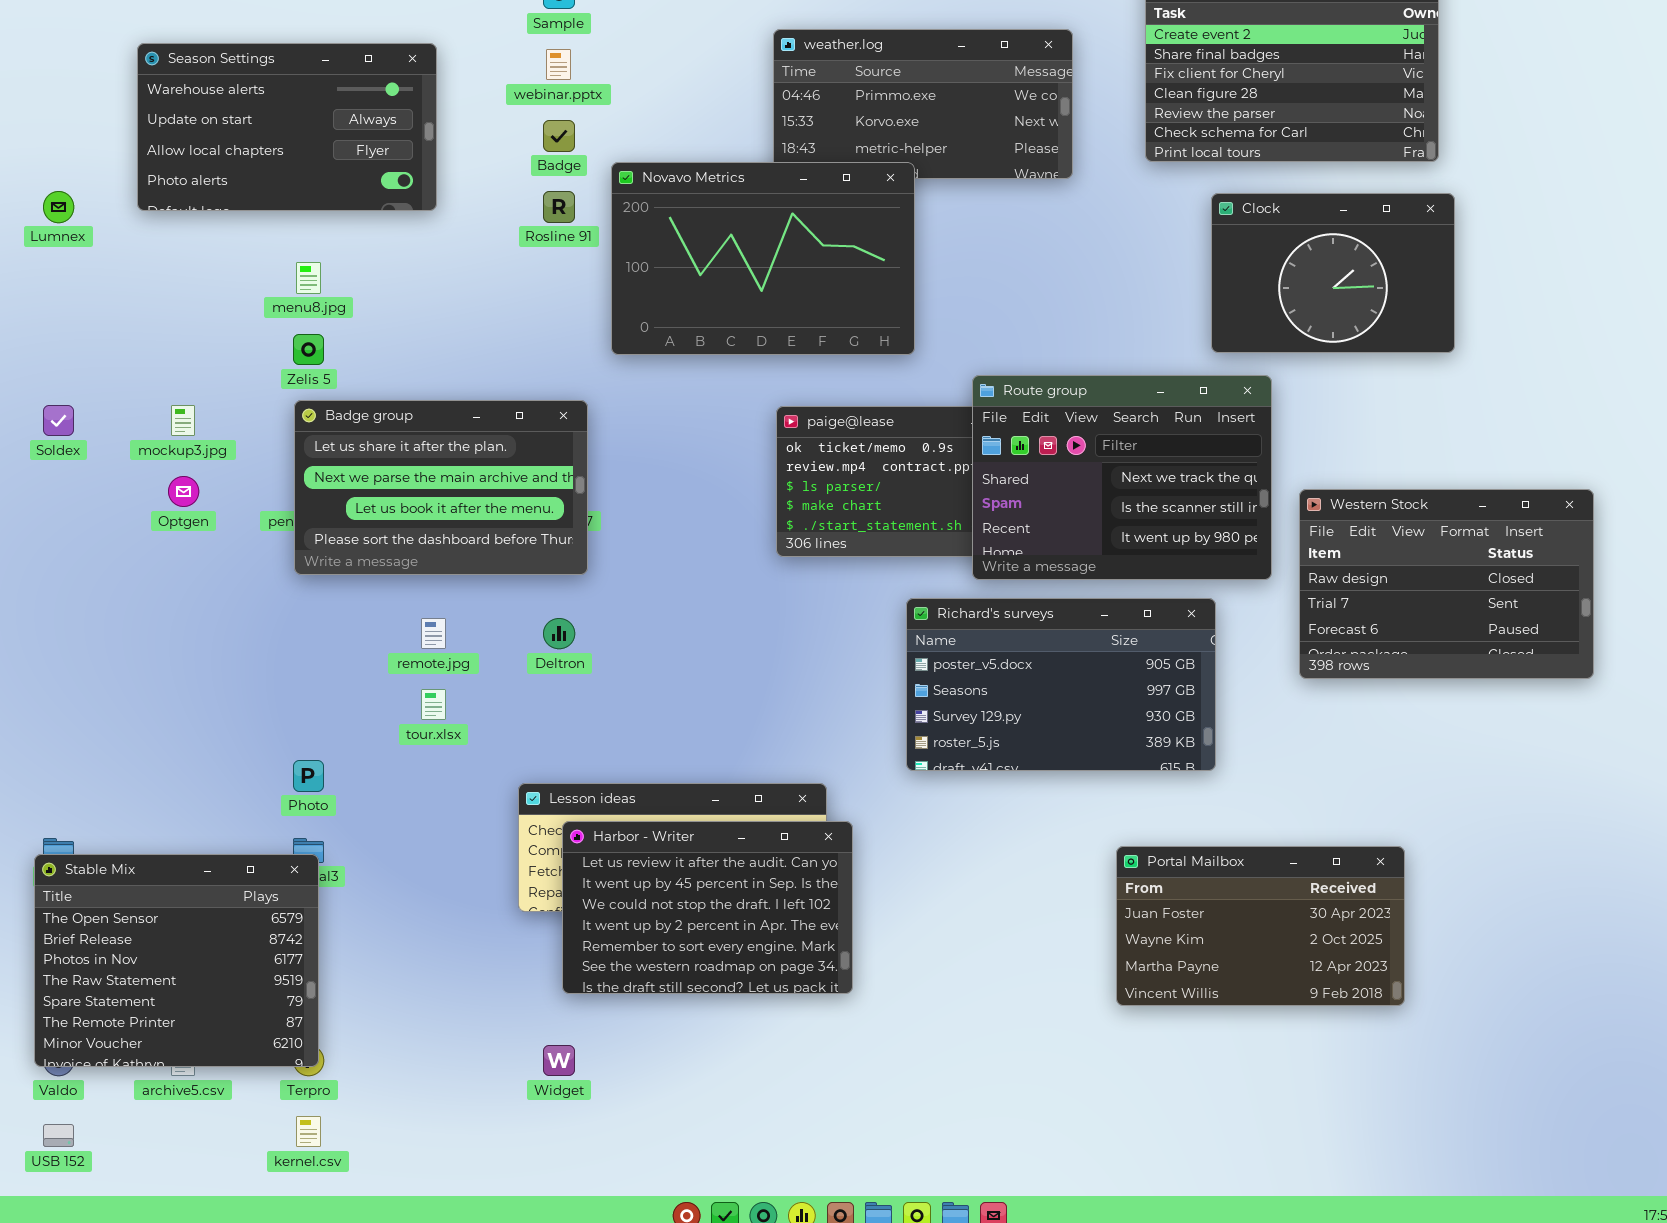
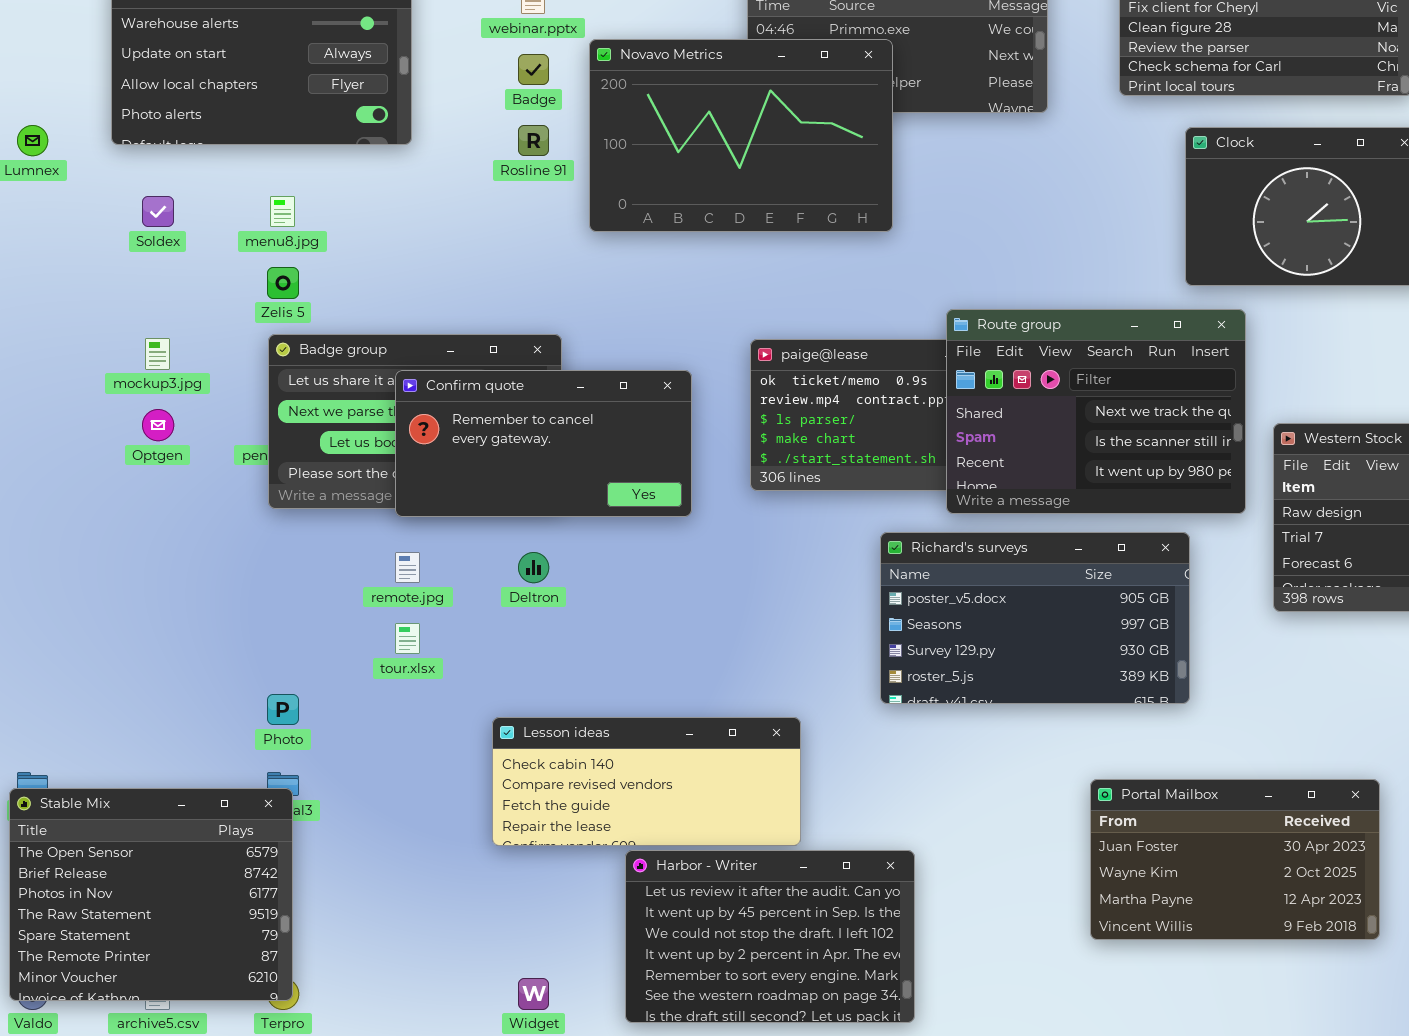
Novavo Metrics: [611,162,915,355] -> [589,39,893,232], moved
Soldex: [43,405,74,436] -> [142,196,174,227], moved
Confirm quote: none -> [395,370,692,517], opened
Harbor - Writer: [562,821,853,994] -> [625,850,915,1023], moved

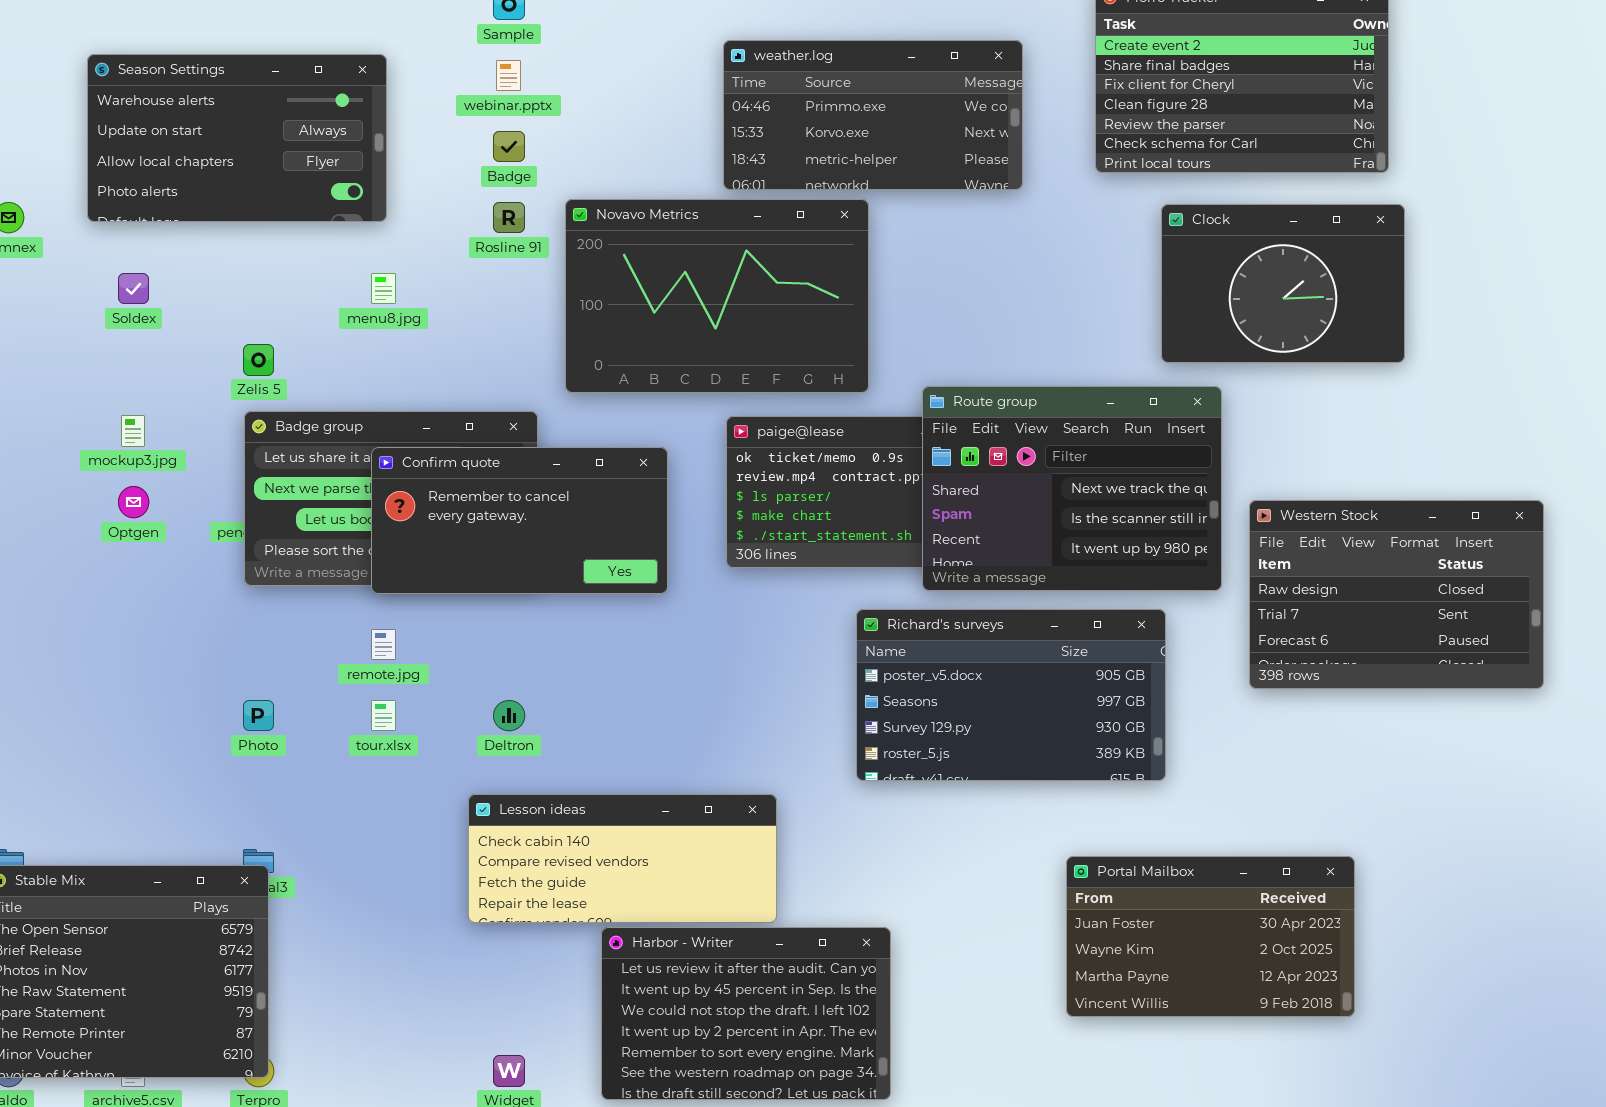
Novavo Metrics: [589,39,893,232] -> [565,199,869,393], moved
menu8.jpg: [270,196,295,227] -> [371,273,396,304], moved
Deltron: [518,552,549,583] -> [493,700,525,731], moved
Photo: [267,694,299,725] -> [243,700,274,731], moved

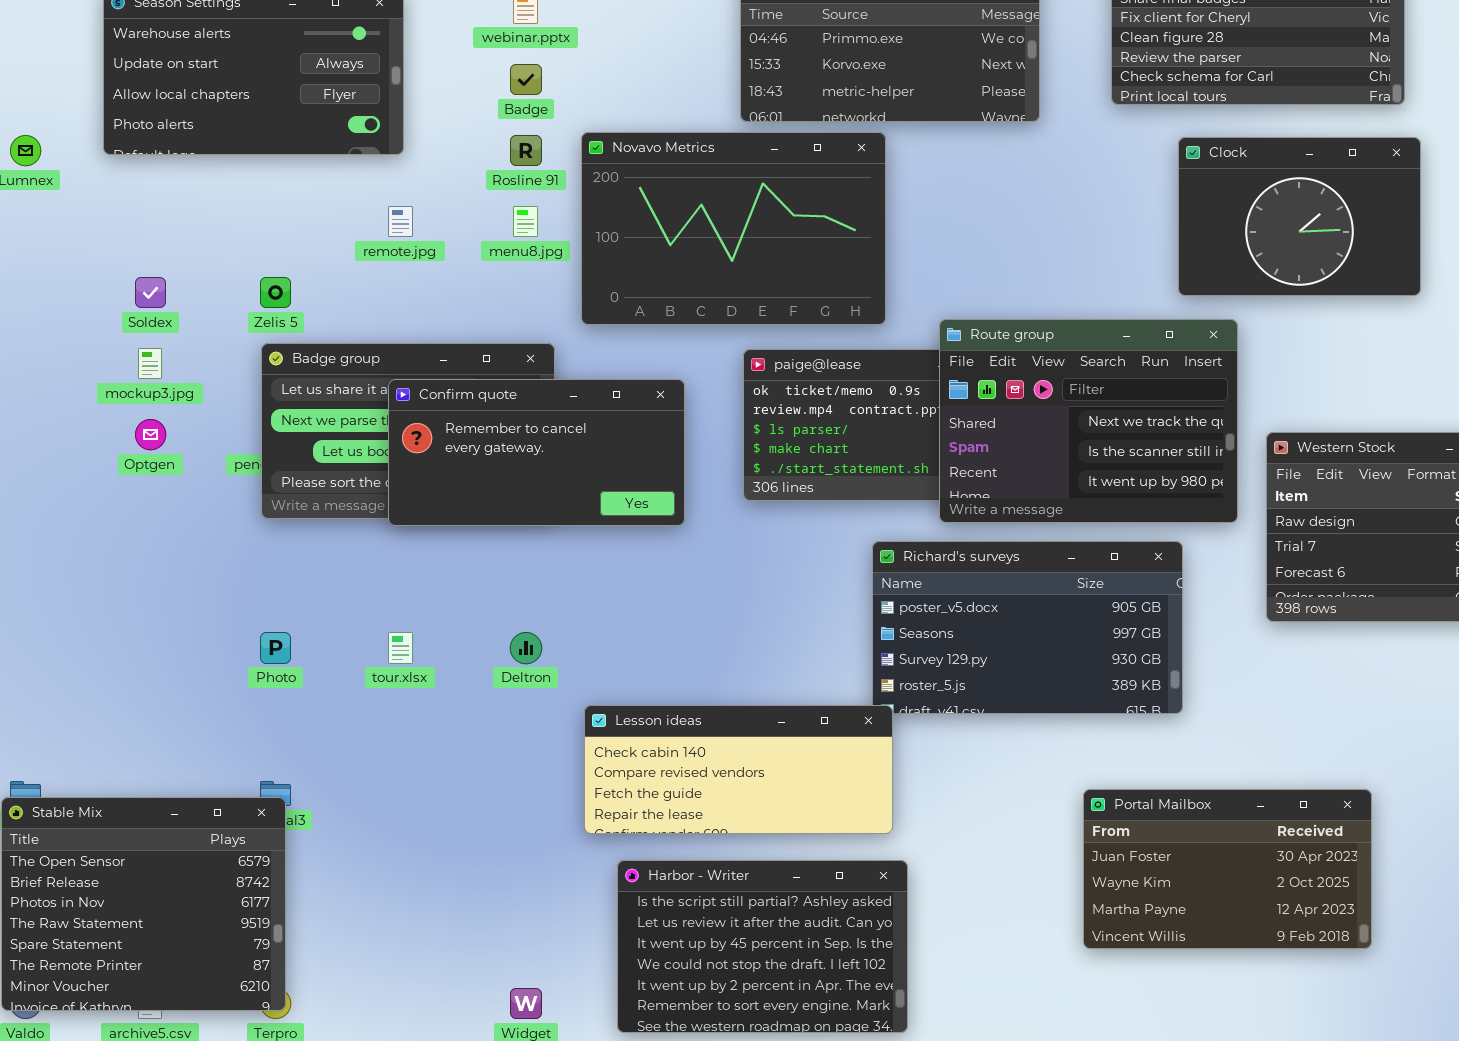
Soldex: [118,273,149,304] -> [135,277,166,308], moved
menu8.jpg: [371,273,396,304] -> [513,206,538,237], moved
remote.jpg: [371,629,396,660] -> [388,206,413,237], moved
Lesson ideas: [468,794,777,923] -> [584,705,893,834], moved
Harbor - Writer: [601,927,891,1100] -> [617,860,908,1033], scrolled up 1 row

